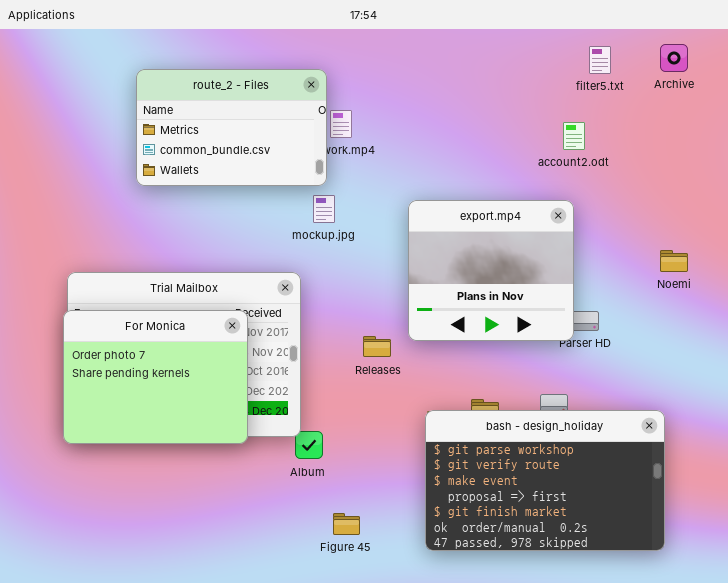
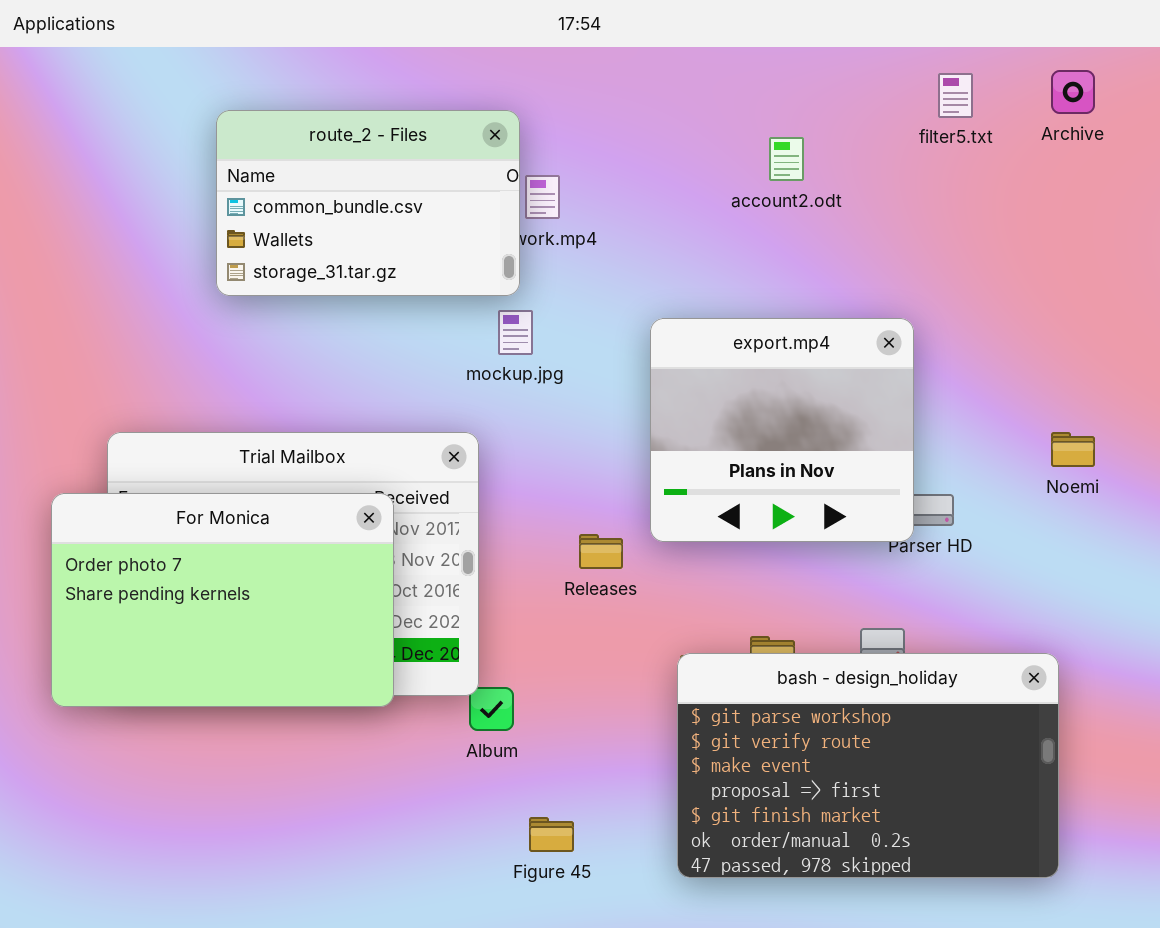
route_2 - Files: [136,69,327,186] -> [216,110,520,296], scrolled down 1 row
account2.odt: [563,122,585,150] -> [769,137,804,181], moved
Noemi: [660,250,688,272] -> [1051,432,1095,467], moved
For Monica: [63,310,248,444] -> [51,493,394,707], resized

